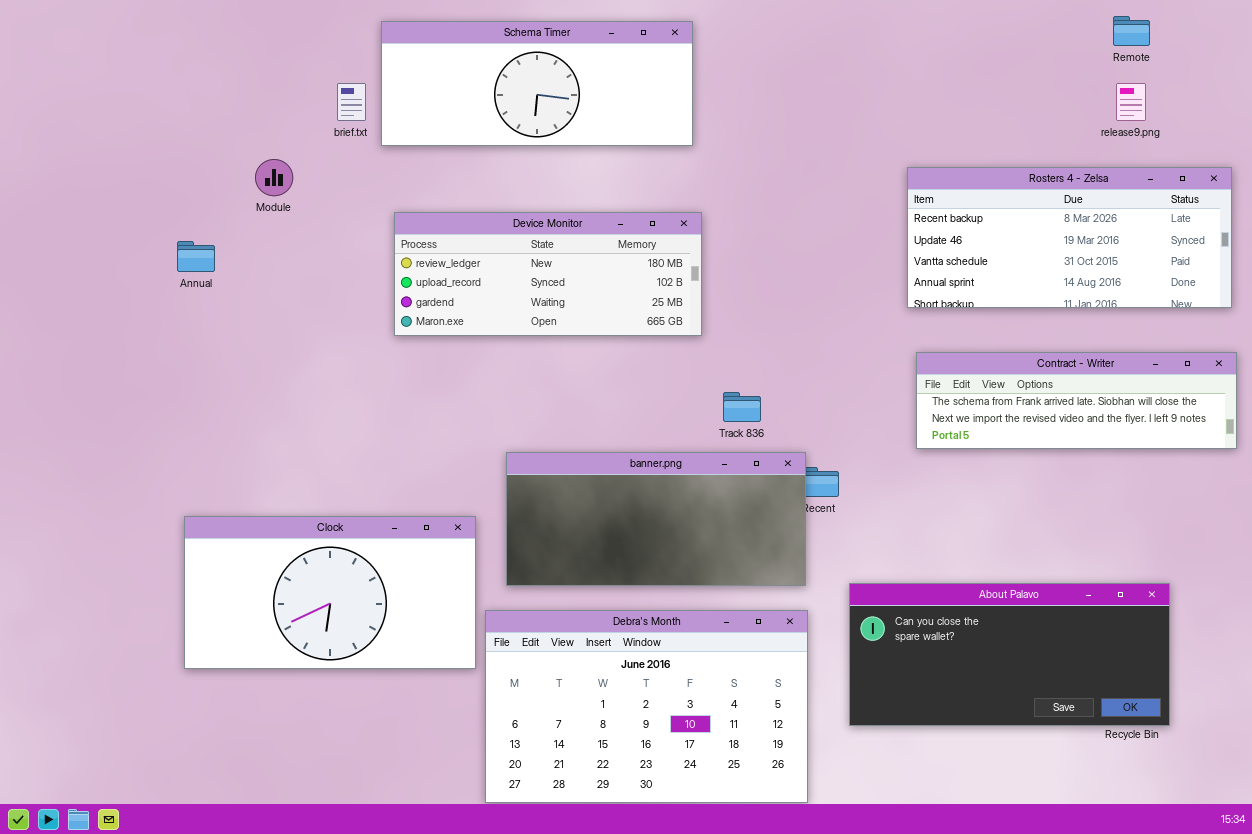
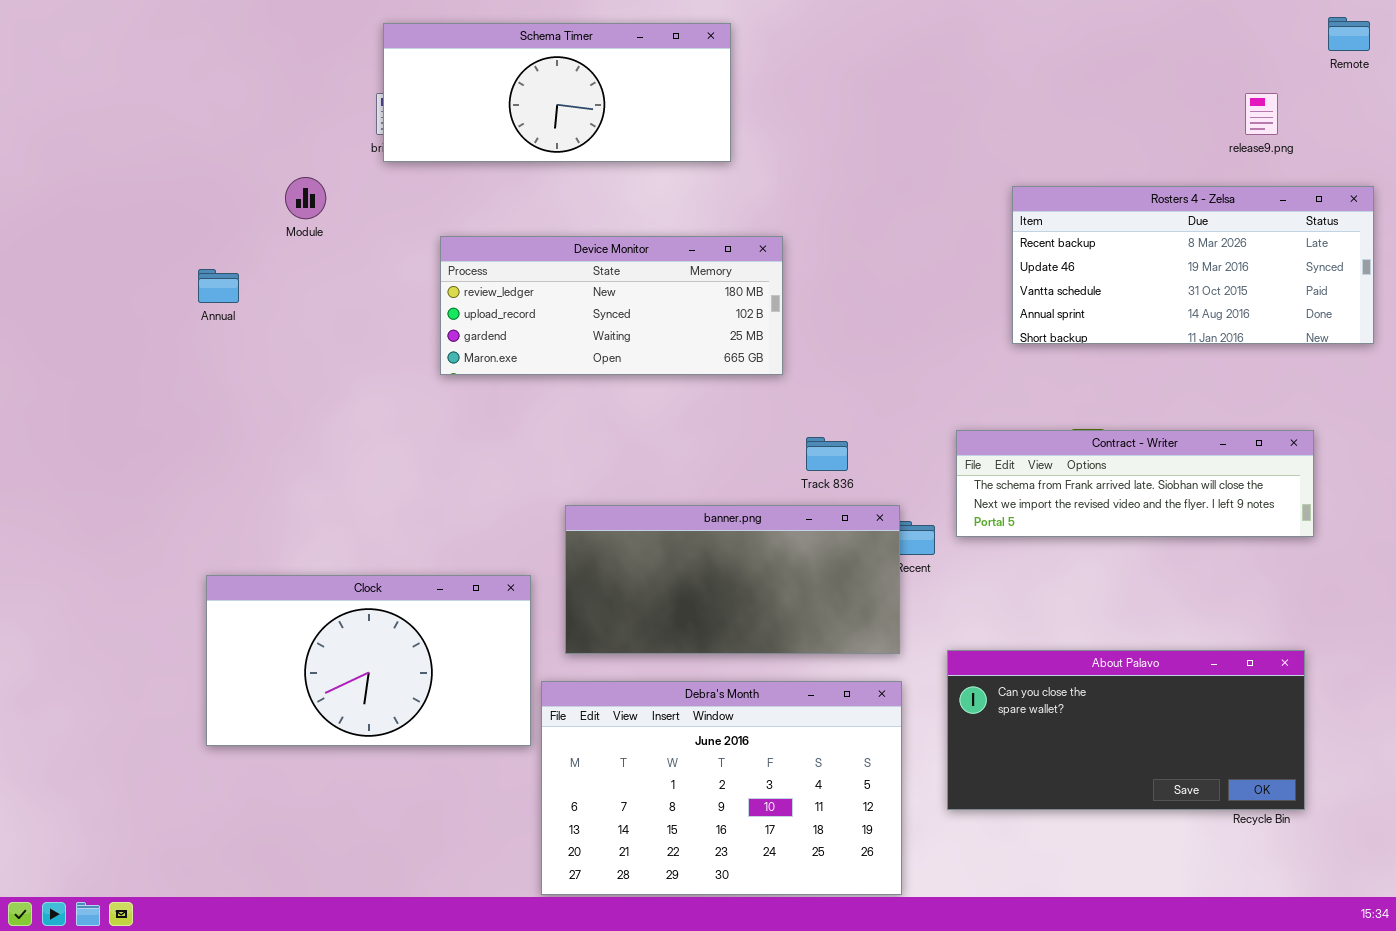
Remote: [1113,16,1150,46] -> [1328,17,1370,51], moved
Schema Timer: [381,21,693,146] -> [383,23,731,162], moved
Contract - Writer: [916,352,1237,449] -> [956,430,1314,537], moved

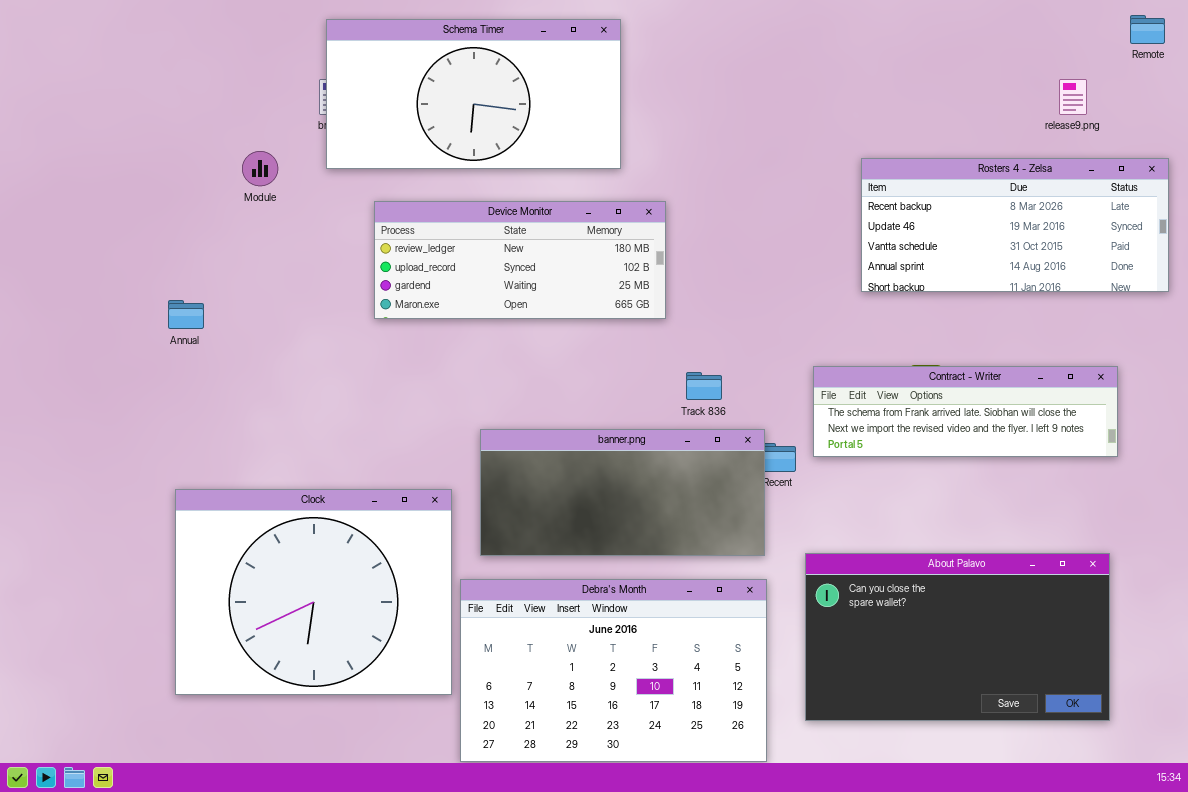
Schema Timer: [383,23,731,162] -> [326,19,621,169], resized
Annual: [198,269,239,303] -> [168,300,204,329], moved
Clock: [206,575,531,746] -> [175,489,452,695], resized
About Palavo: [947,650,1305,810] -> [805,553,1110,721], resized

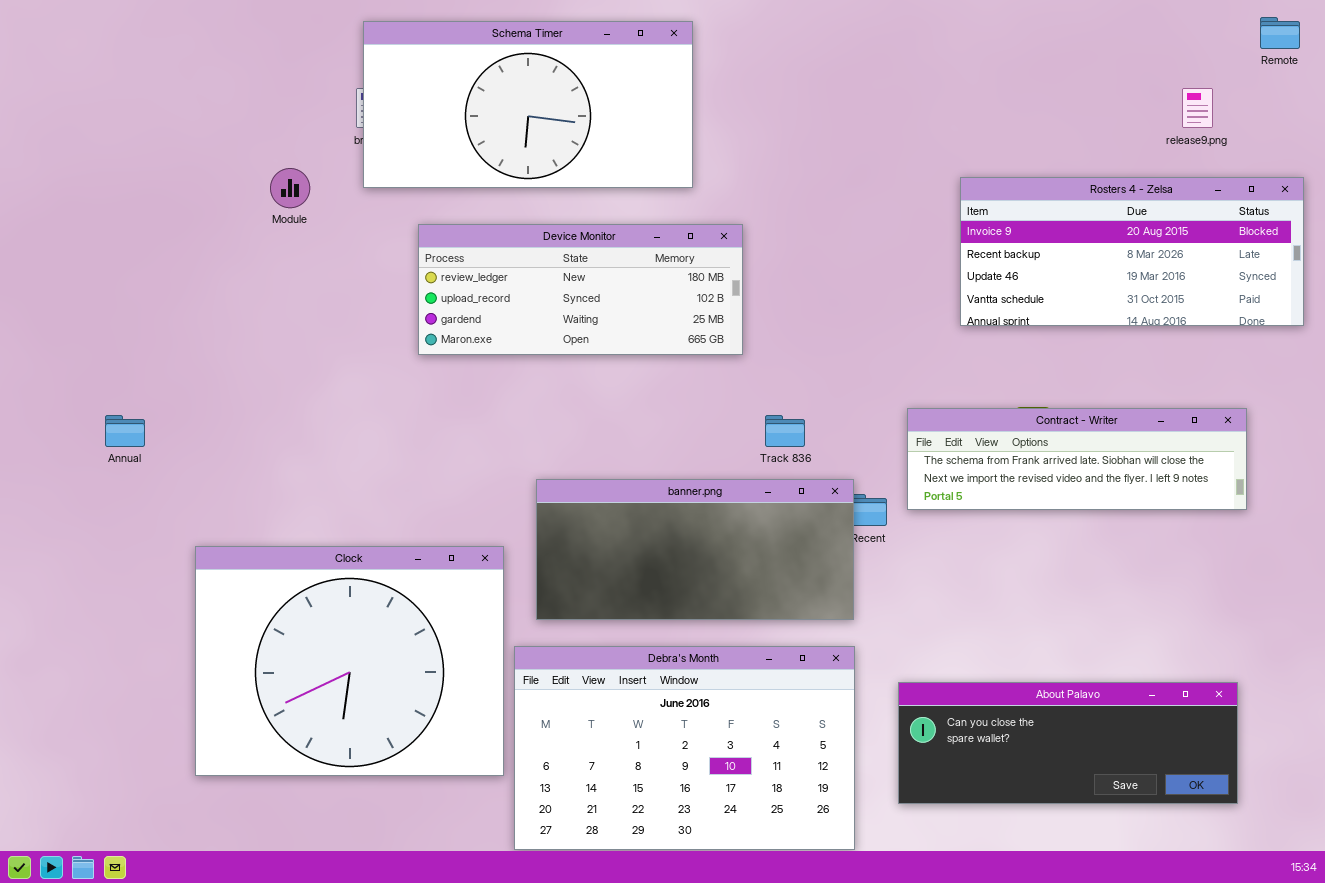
Rosters 4 - Zelsa: [861,158,1169,292] -> [960,177,1304,326], scrolled up 1 row
Annual: [168,300,204,329] -> [105,415,145,447], moved
About Palavo: [805,553,1110,721] -> [898,682,1238,804], resized

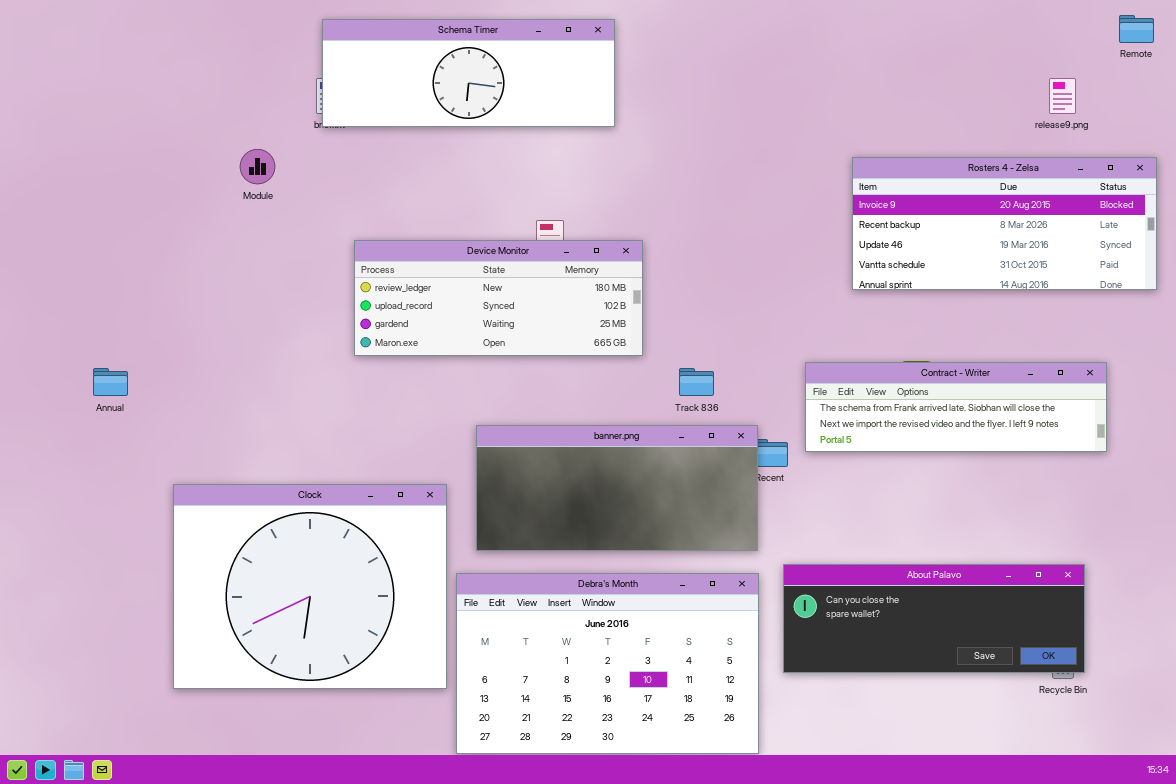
Schema Timer: [363,21,693,188] -> [322,19,615,127], resized
Device Monitor: [418,224,743,355] -> [354,240,643,356], moved
About Palavo: [898,682,1238,804] -> [783,564,1085,673], moved

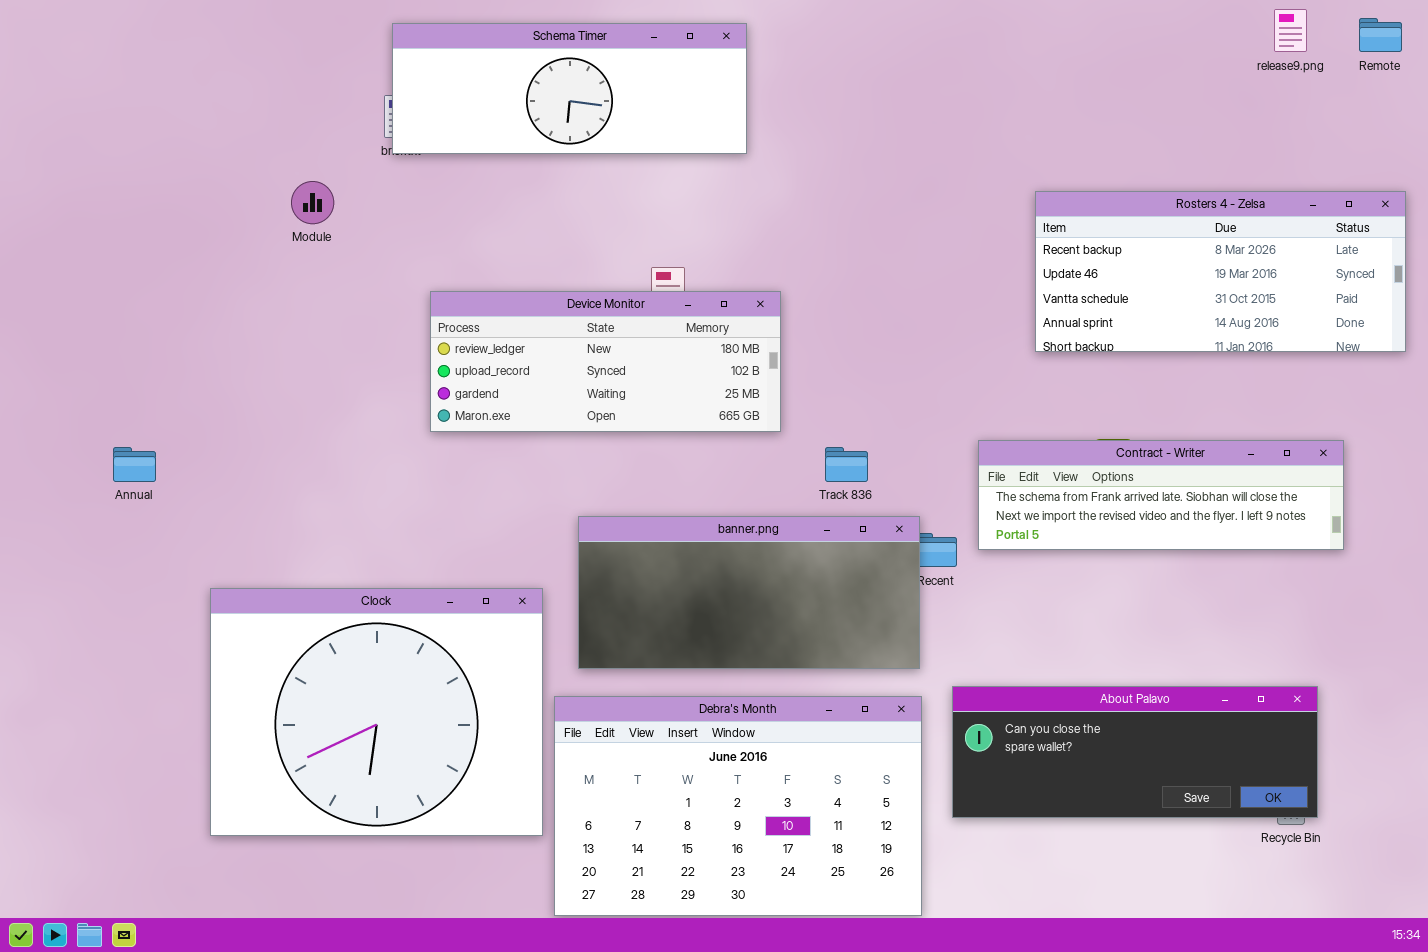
release9.png: [1049,78,1076,114] -> [1274,9,1307,52], moved
Rosters 4 - Zelsa: [852,157,1157,290] -> [1035,191,1406,352], scrolled down 1 row

